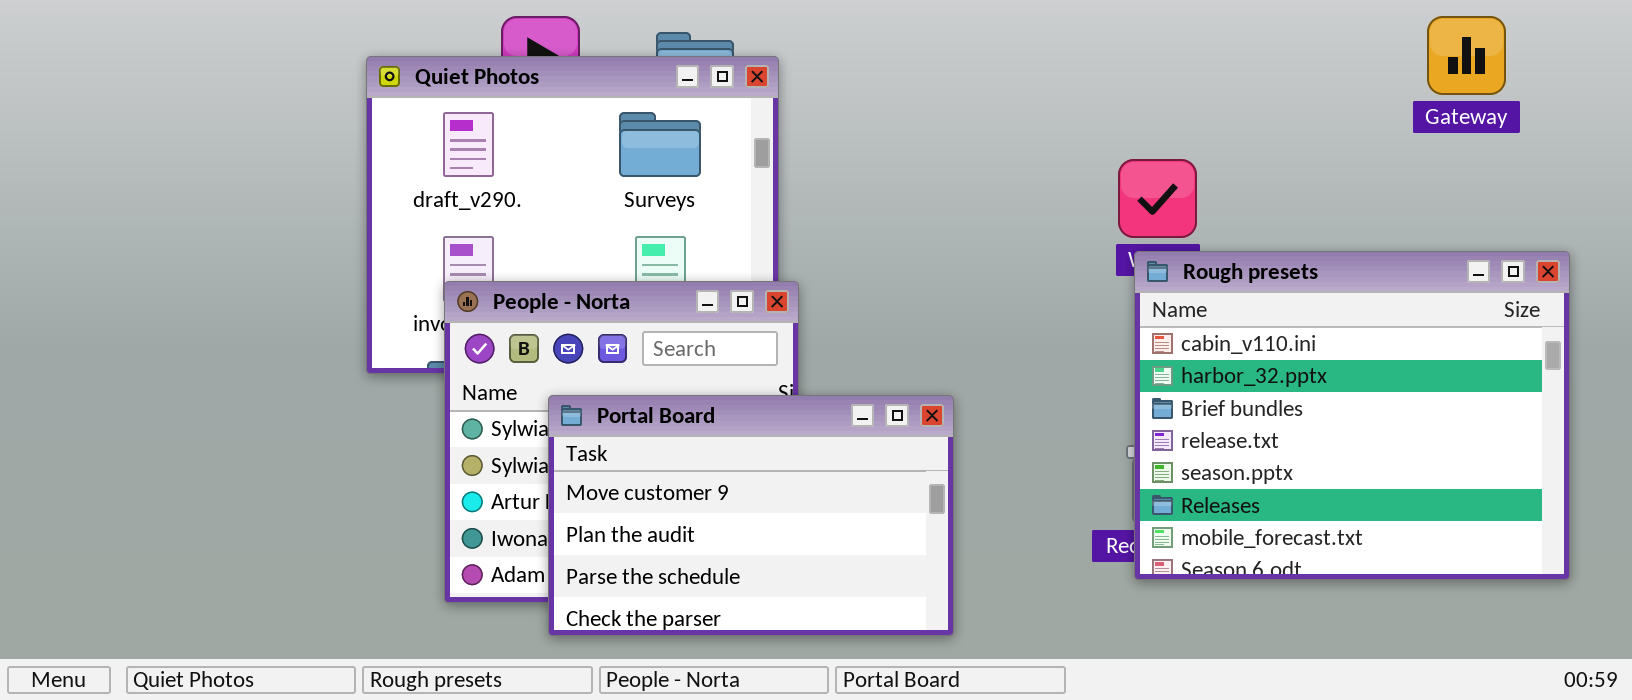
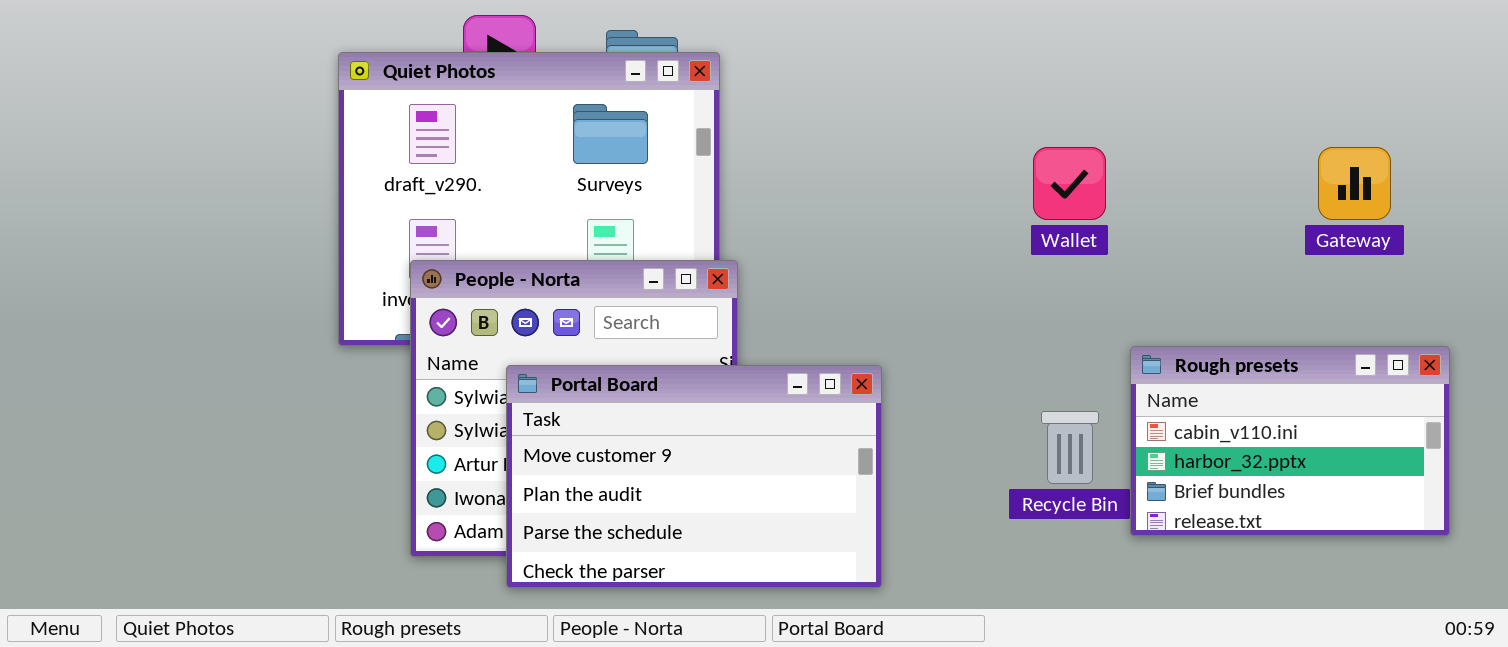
Gateway: [1427,16,1506,95] -> [1318,147,1391,220], moved
Rough presets: [1134,251,1570,580] -> [1130,346,1450,536], resized

